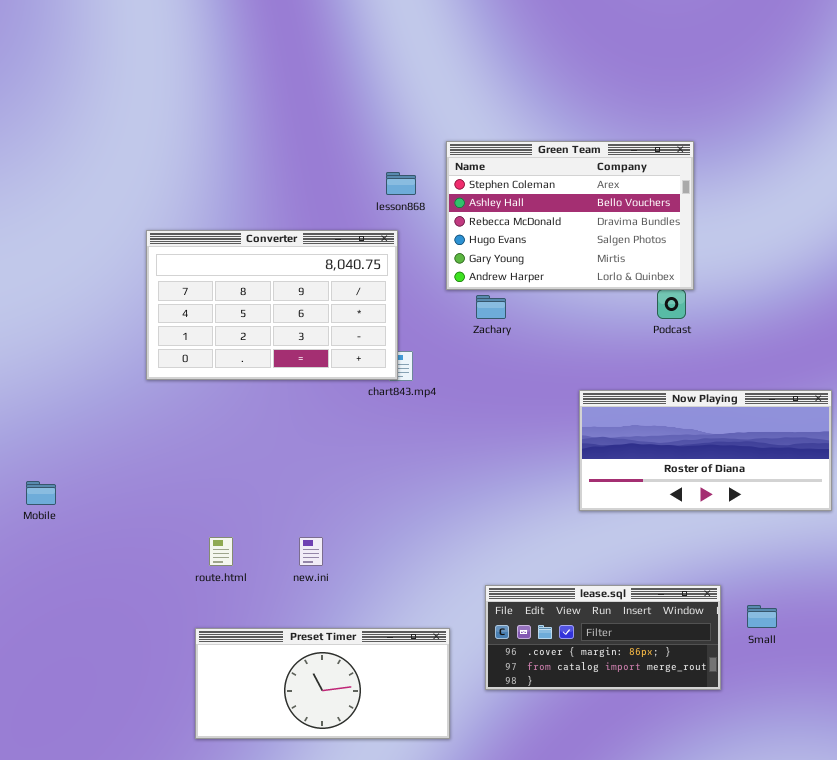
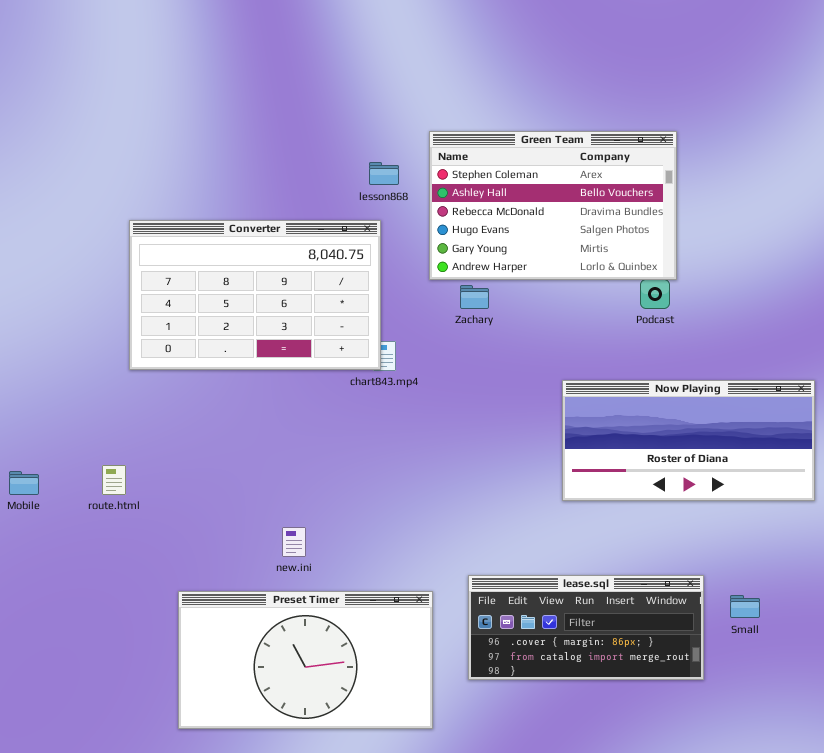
route.html: [209,537,233,566] -> [102,465,126,495], moved
Preset Timer: [195,628,450,739] -> [178,591,433,729], resized

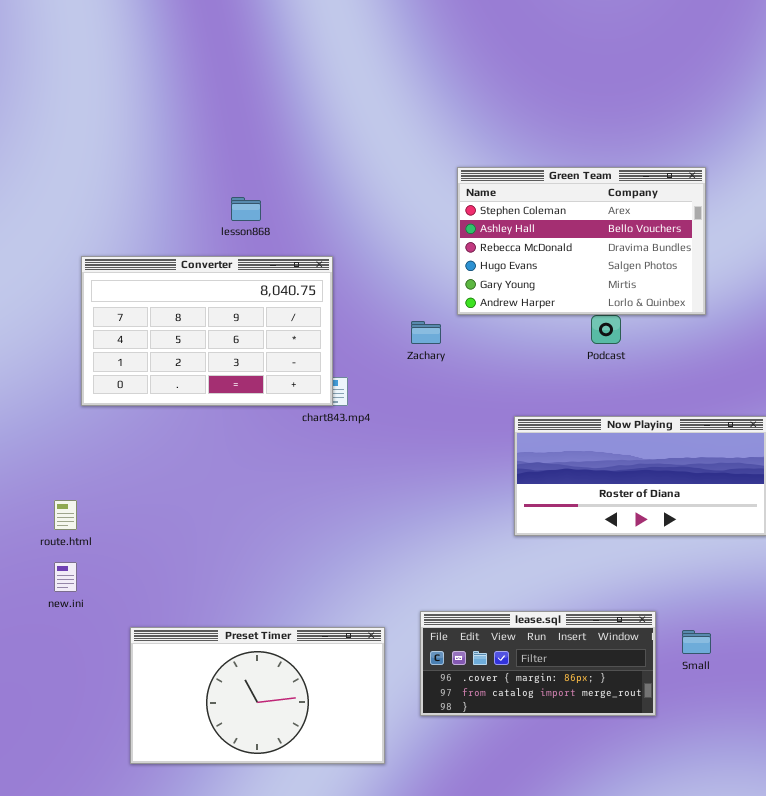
Green Team: [429,131,677,280] -> [457,167,706,315], moved
lesson868: [369,162,399,185] -> [231,197,261,221], moved
new.ini: [282,527,306,557] -> [54,562,77,592], moved

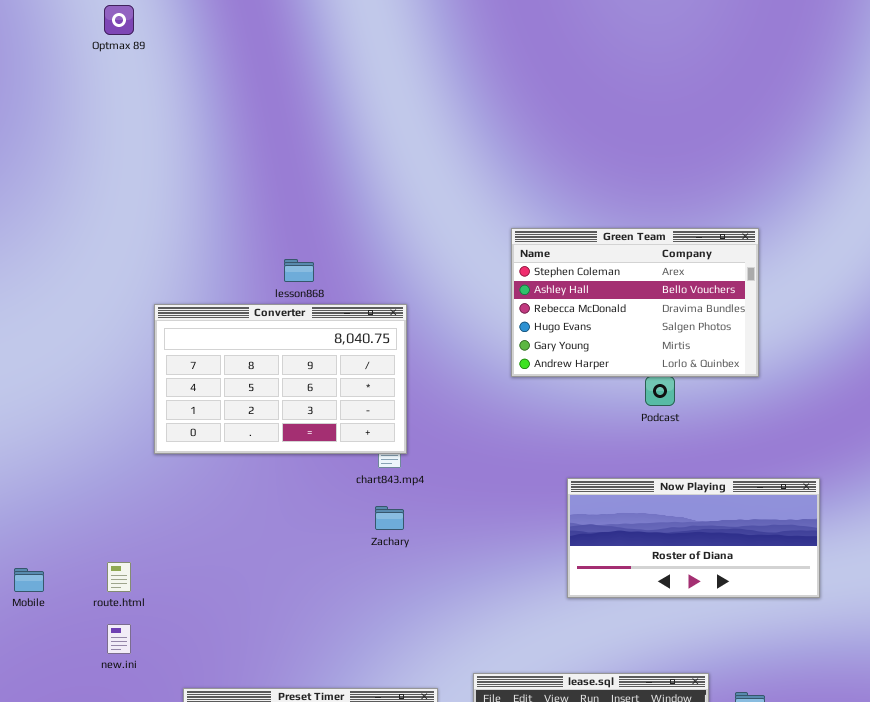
Converter: [81,256,333,406] -> [154,304,407,454], moved
Zachary: [411,321,441,344] -> [375,506,404,530], moved

